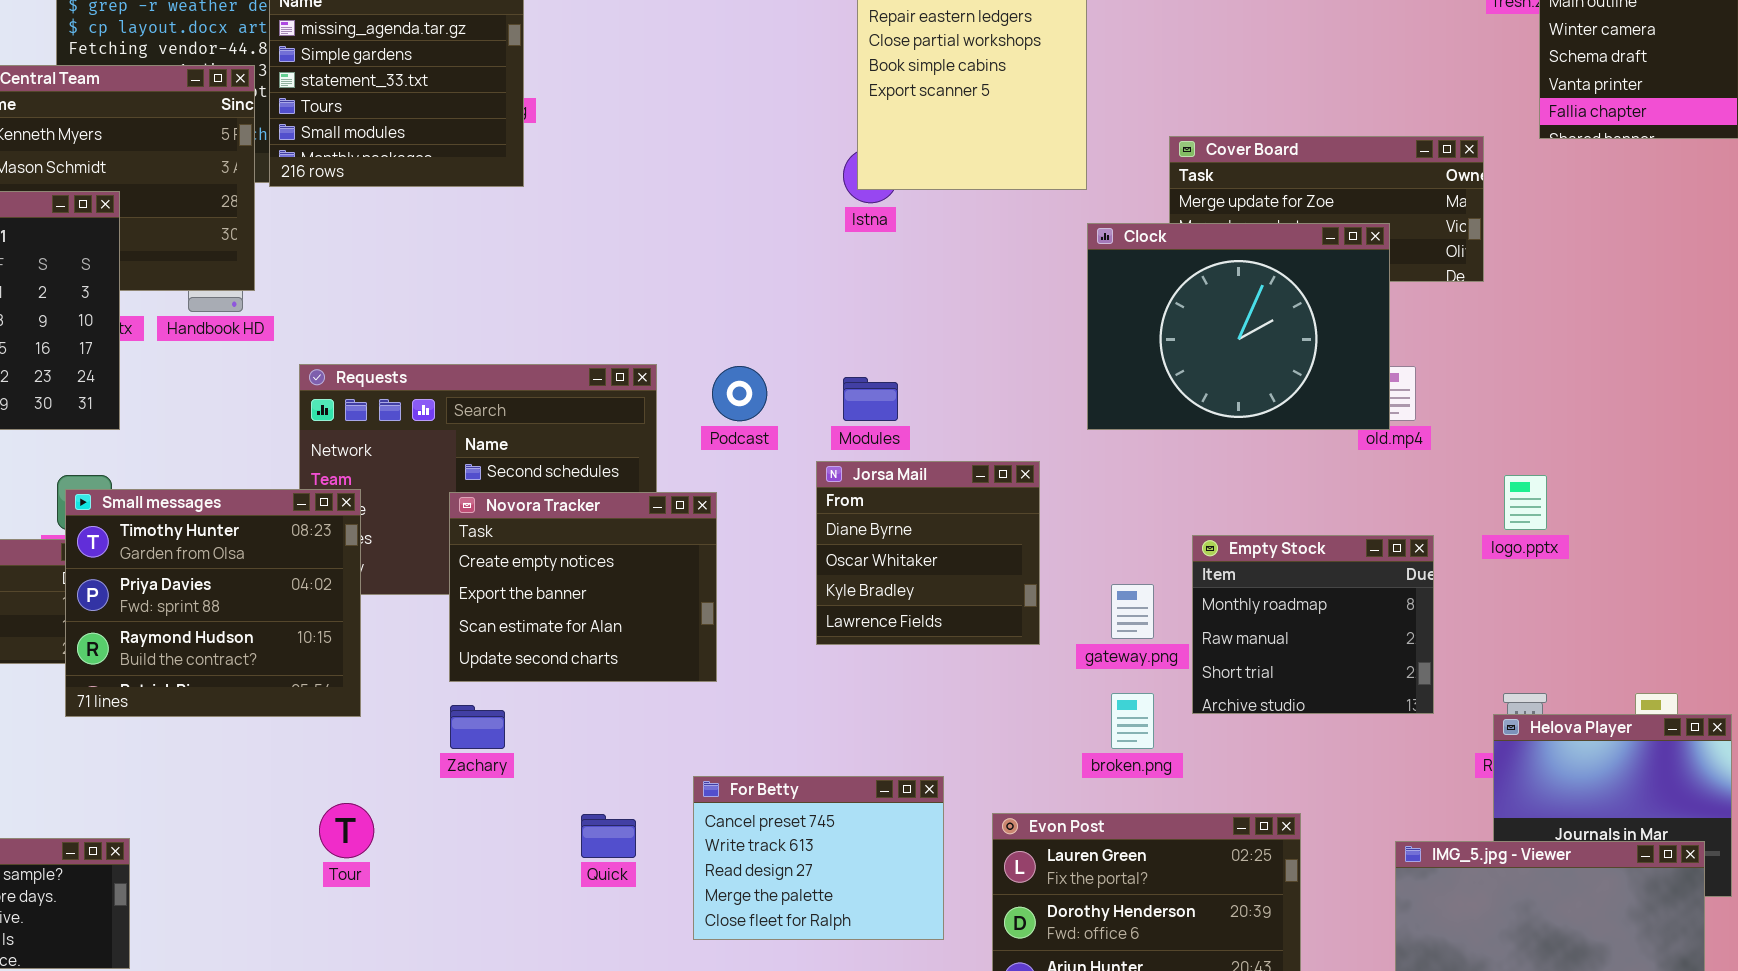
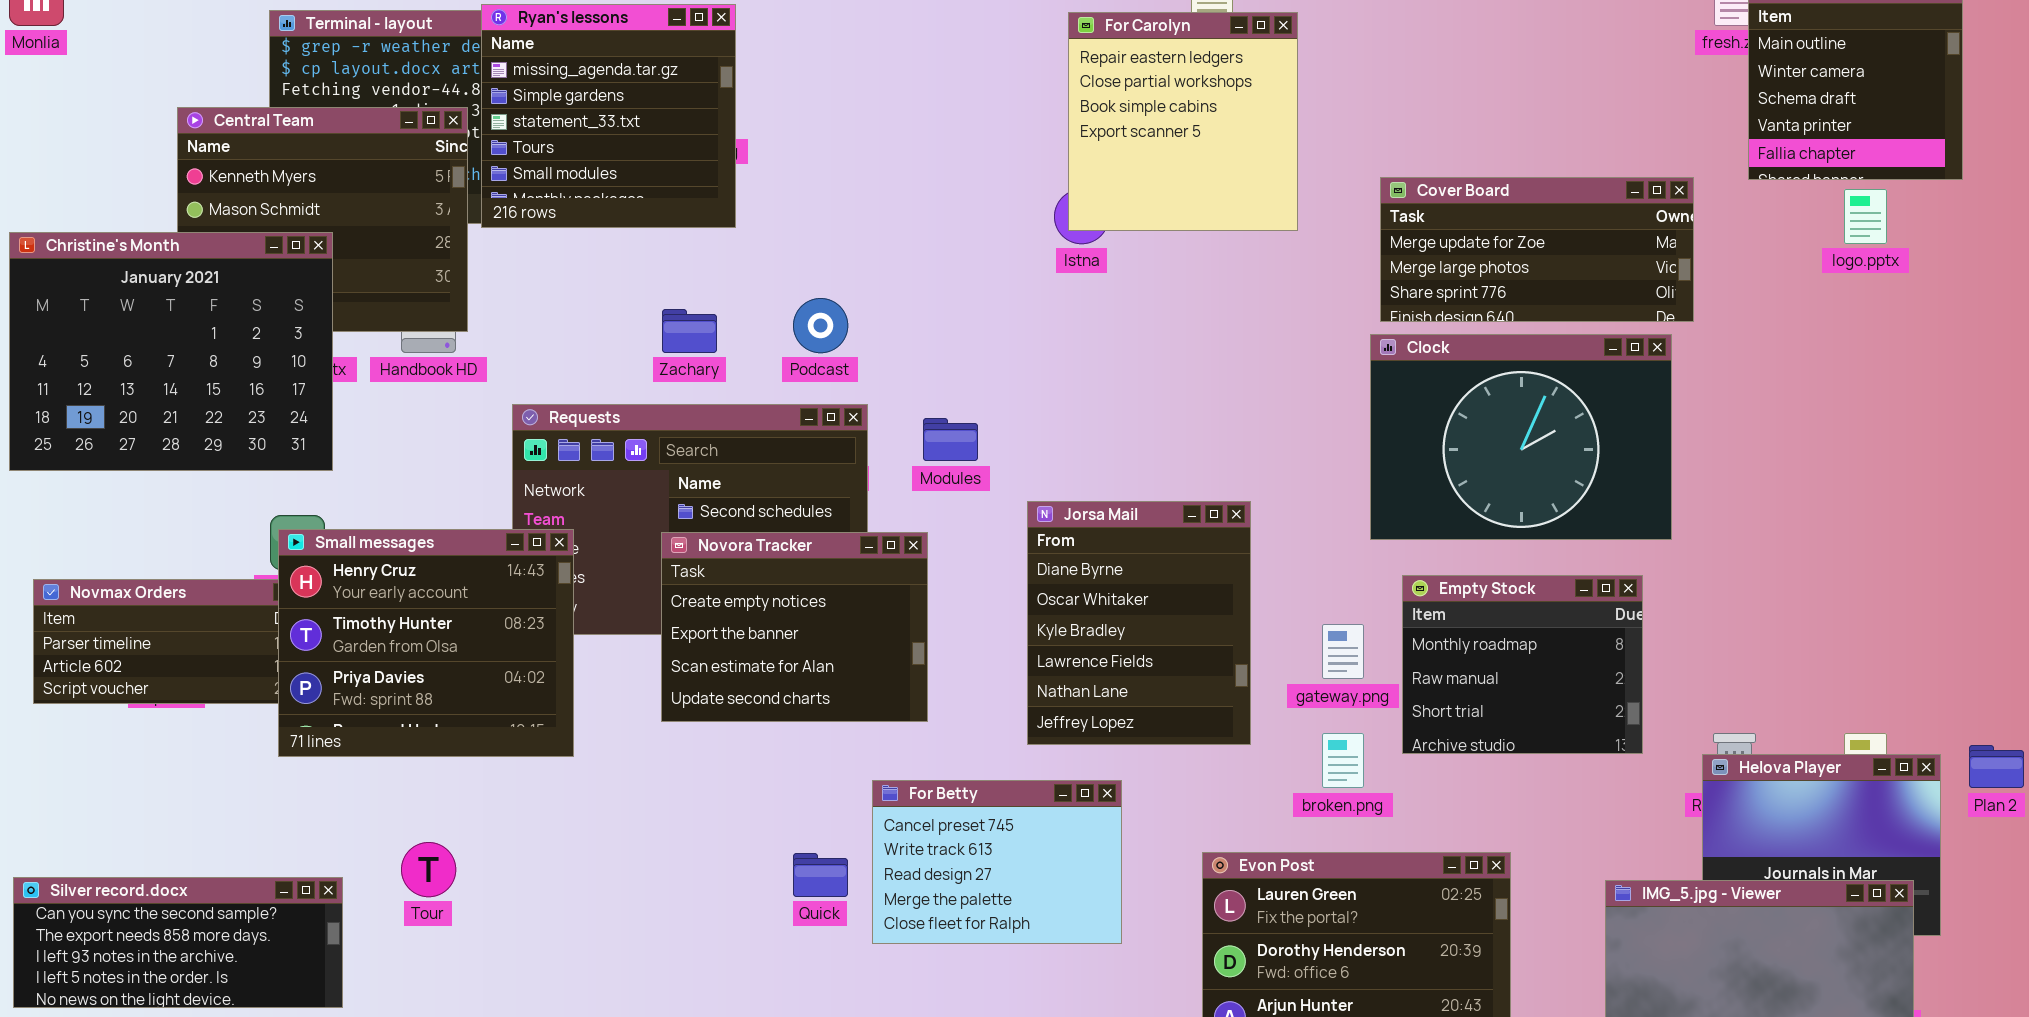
Clock: [1087,223,1390,430] -> [1370,334,1672,540], moved
Podcast: [712,366,767,421] -> [793,298,848,353], moved
Modules: [843,377,898,421] -> [923,418,978,461], moved
Jorsa Mail: [816,461,1040,645] -> [1027,501,1251,745], resized
logo.pptx: [1504,475,1547,530] -> [1844,189,1887,244], moved
Small messages: [65,489,361,717] -> [278,529,574,757], scrolled up 1 row
Zachary: [450,705,505,749] -> [662,309,717,353], moved
For Betty: [693,776,944,940] -> [872,780,1122,944], moved
Tour: [319,803,374,858] -> [401,842,456,897], moved

